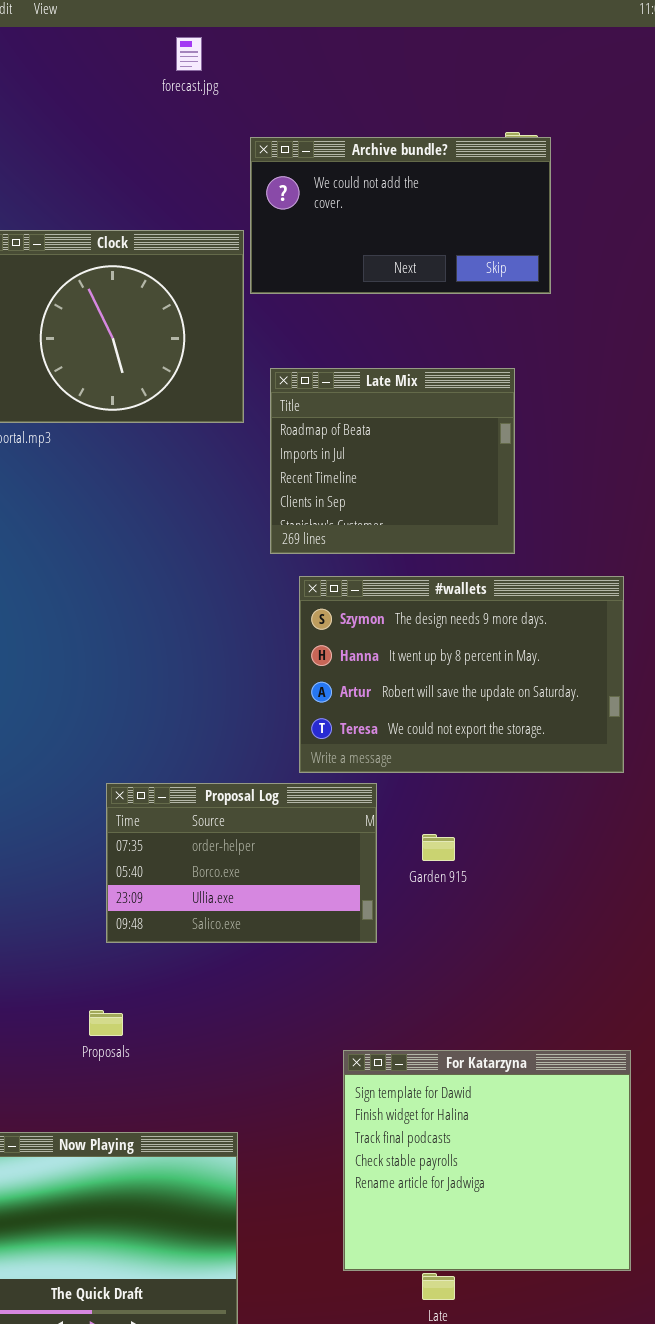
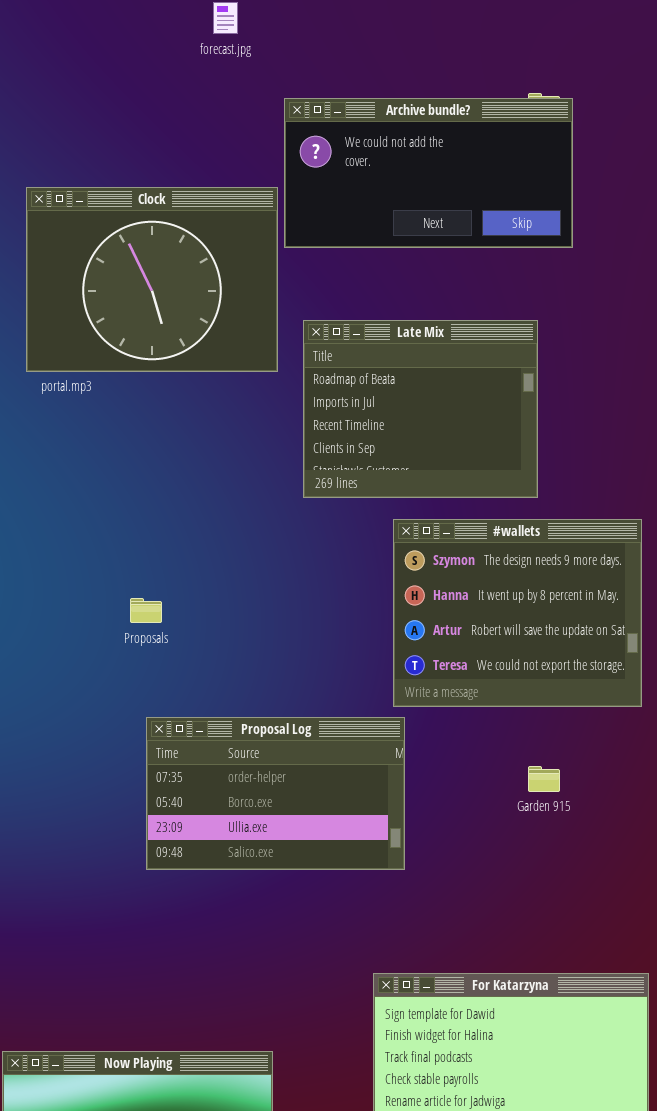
#wallets: [299,576,624,773] -> [393,519,642,707], resized
Garden 915: [422,834,455,861] -> [528,766,560,792], moved
Proposals: [89,1010,123,1036] -> [130,598,162,623], moved

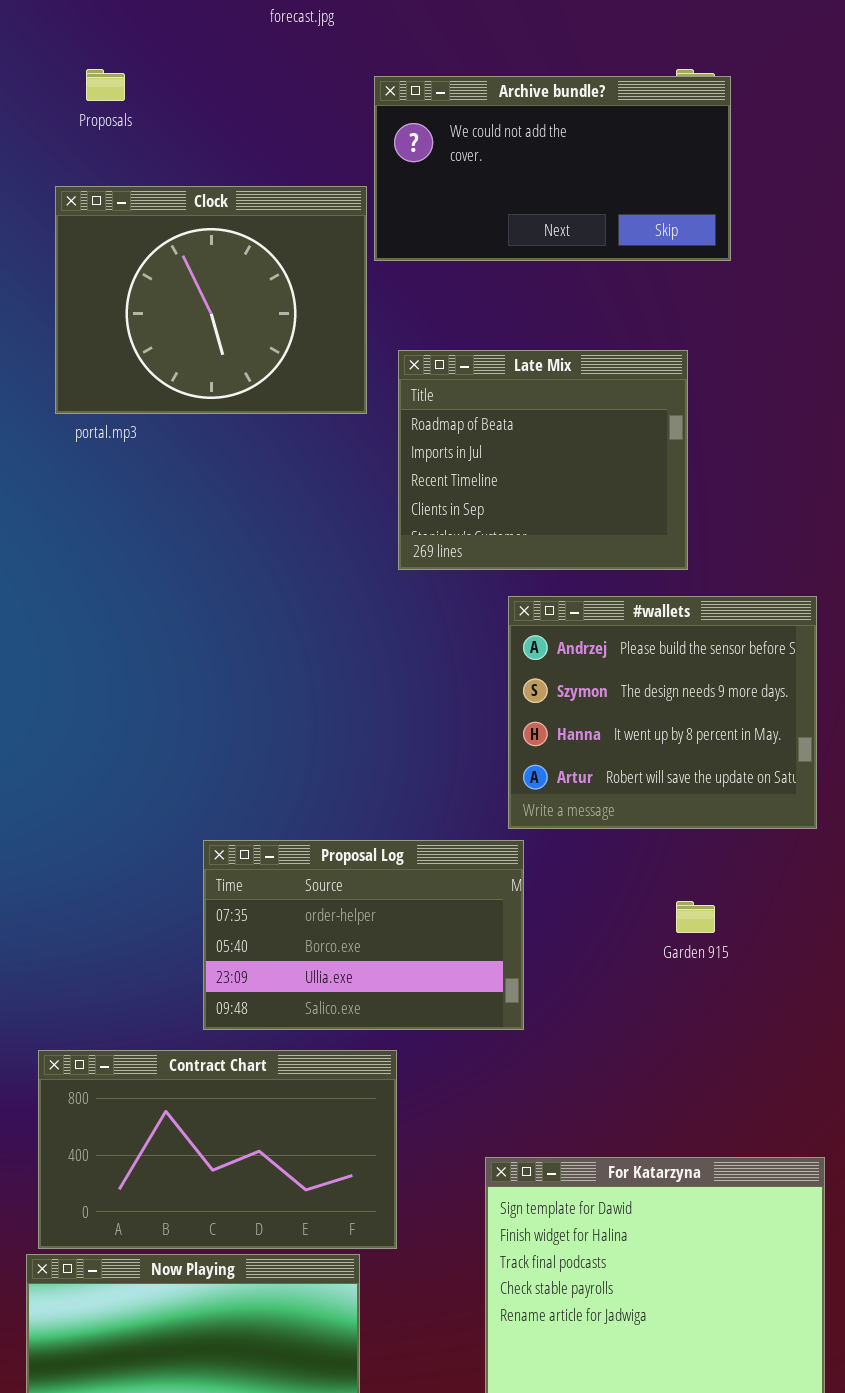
#wallets: [393,519,642,707] -> [508,596,817,829], scrolled up 1 row
Proposals: [130,598,162,623] -> [86,69,125,101], moved
Contract Chart: none -> [38,1050,397,1249], opened

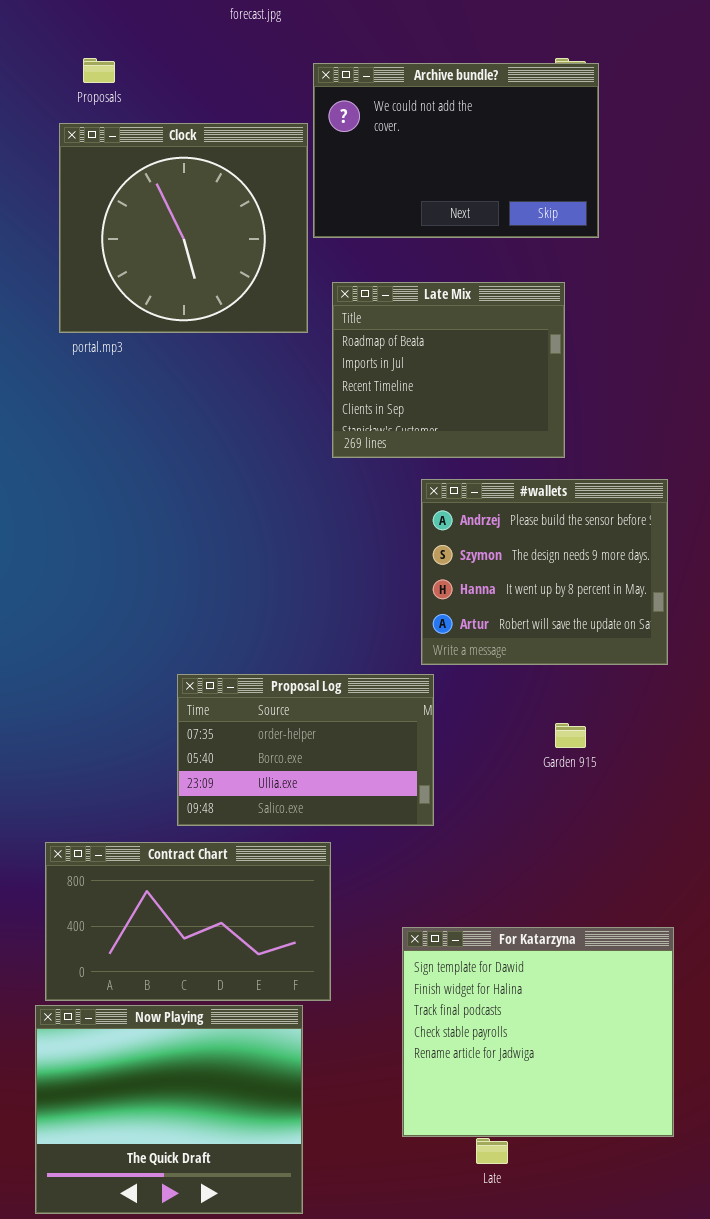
Archive bundle?: [374,76,731,261] -> [313,63,599,238], resized
Clock: [55,186,367,414] -> [59,123,308,333], resized

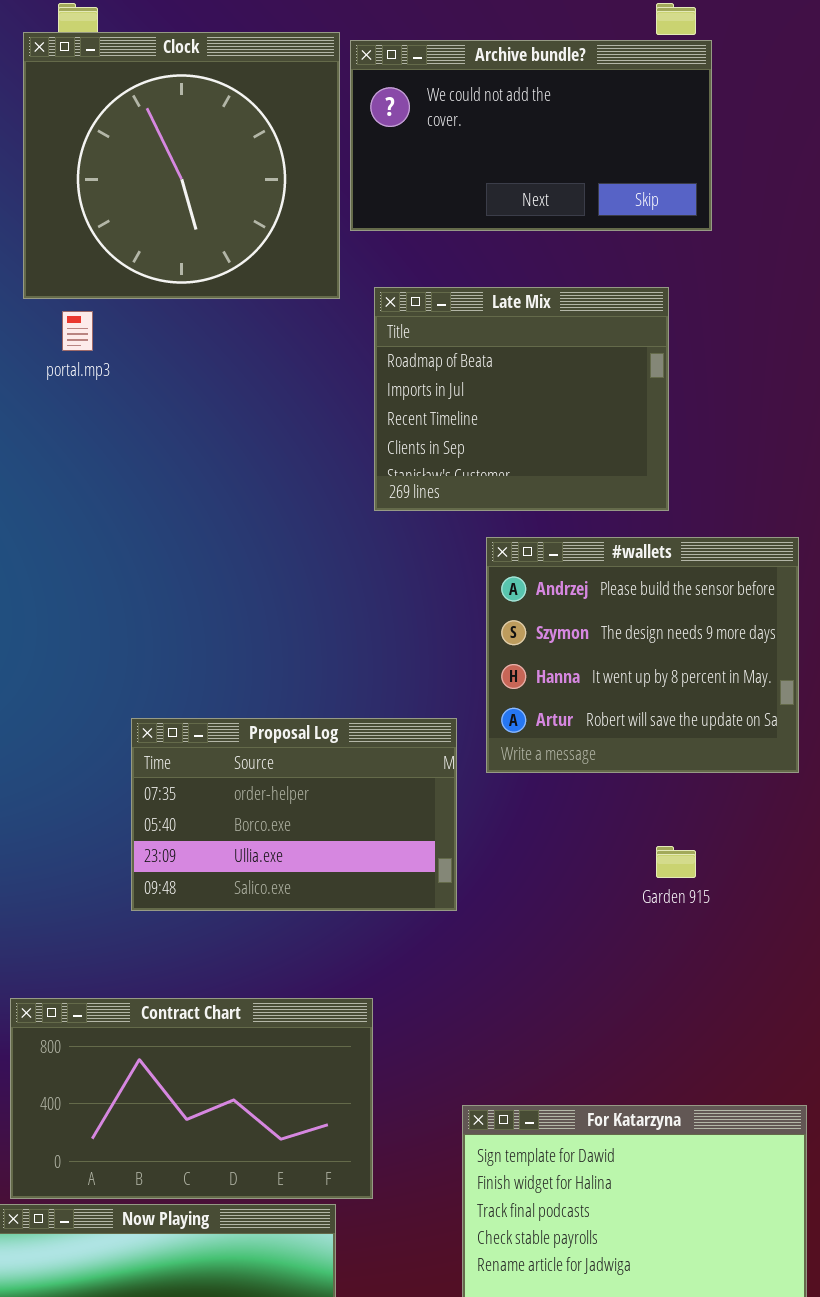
Archive bundle?: [313,63,599,238] -> [350,40,712,231], resized
Clock: [59,123,308,333] -> [23,32,340,299], moved
Proposal Log: [177,674,434,826] -> [131,718,457,911], moved

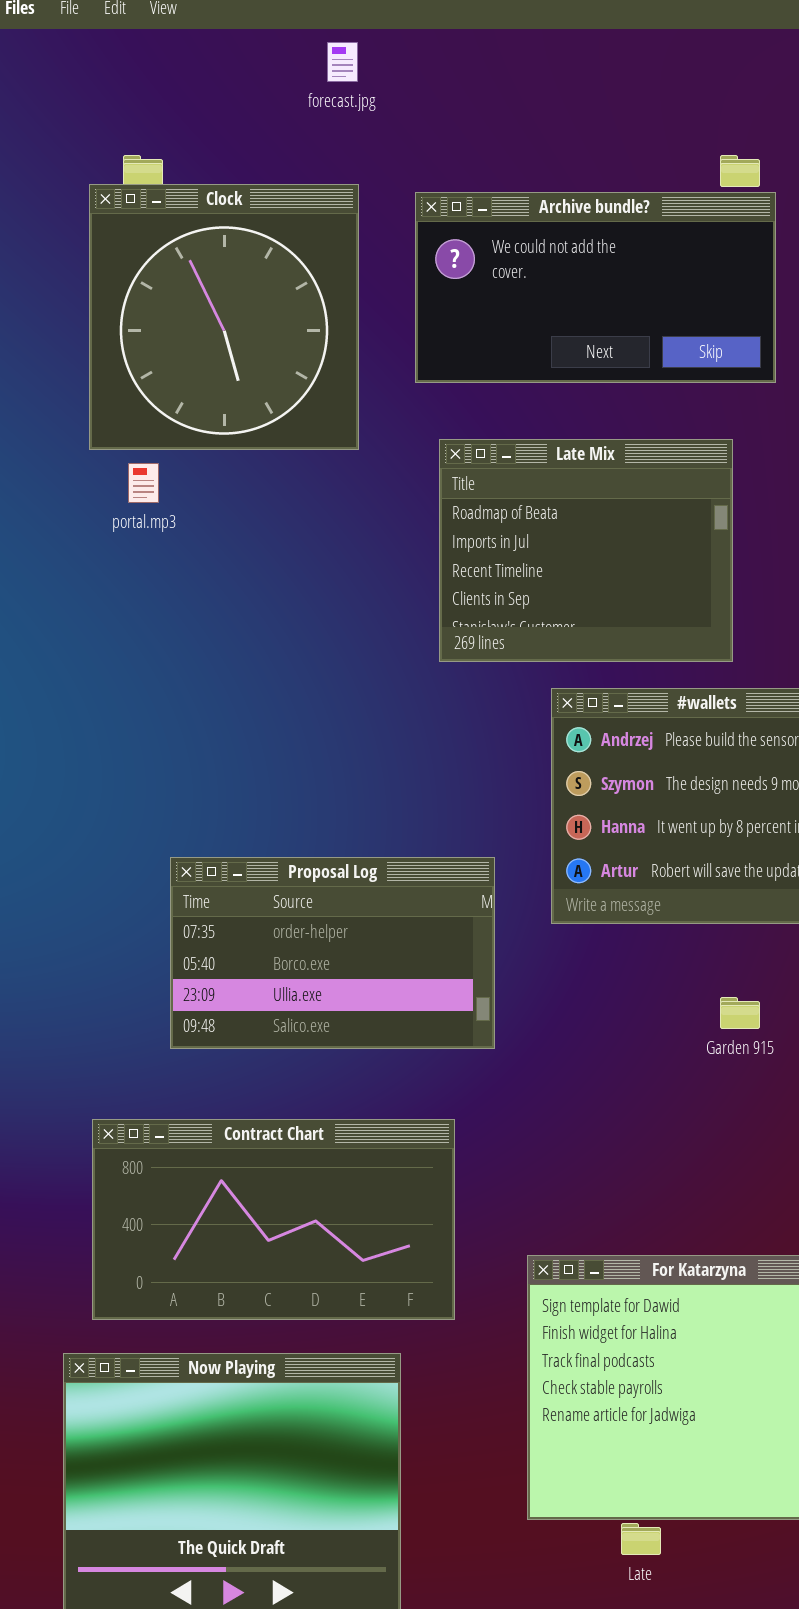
Clock: [23,32,340,299] -> [89,184,359,450], resized
Proposal Log: [131,718,457,911] -> [170,857,495,1049], moved
Contract Chart: [10,998,373,1199] -> [92,1119,455,1320], moved

